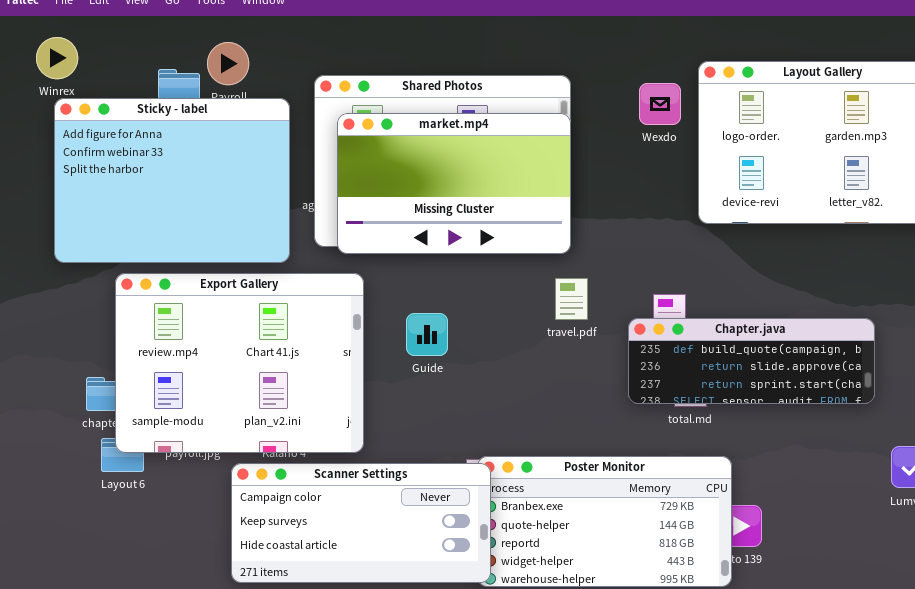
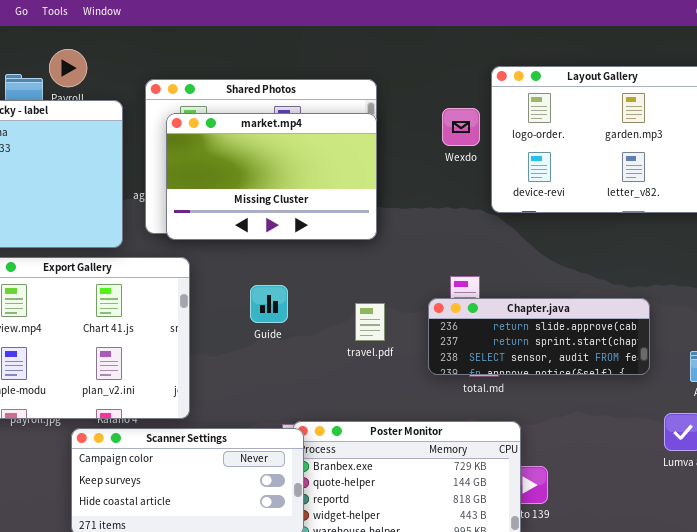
Wexdo: [639,83,681,125] -> [442,108,480,146], moved
travel.pdf: [555,278,588,320] -> [355,303,385,341], moved
Guide: [406,313,448,356] -> [250,285,288,323], moved
Chapter.java: [628,318,875,404] -> [428,298,650,375], scrolled down 1 row

